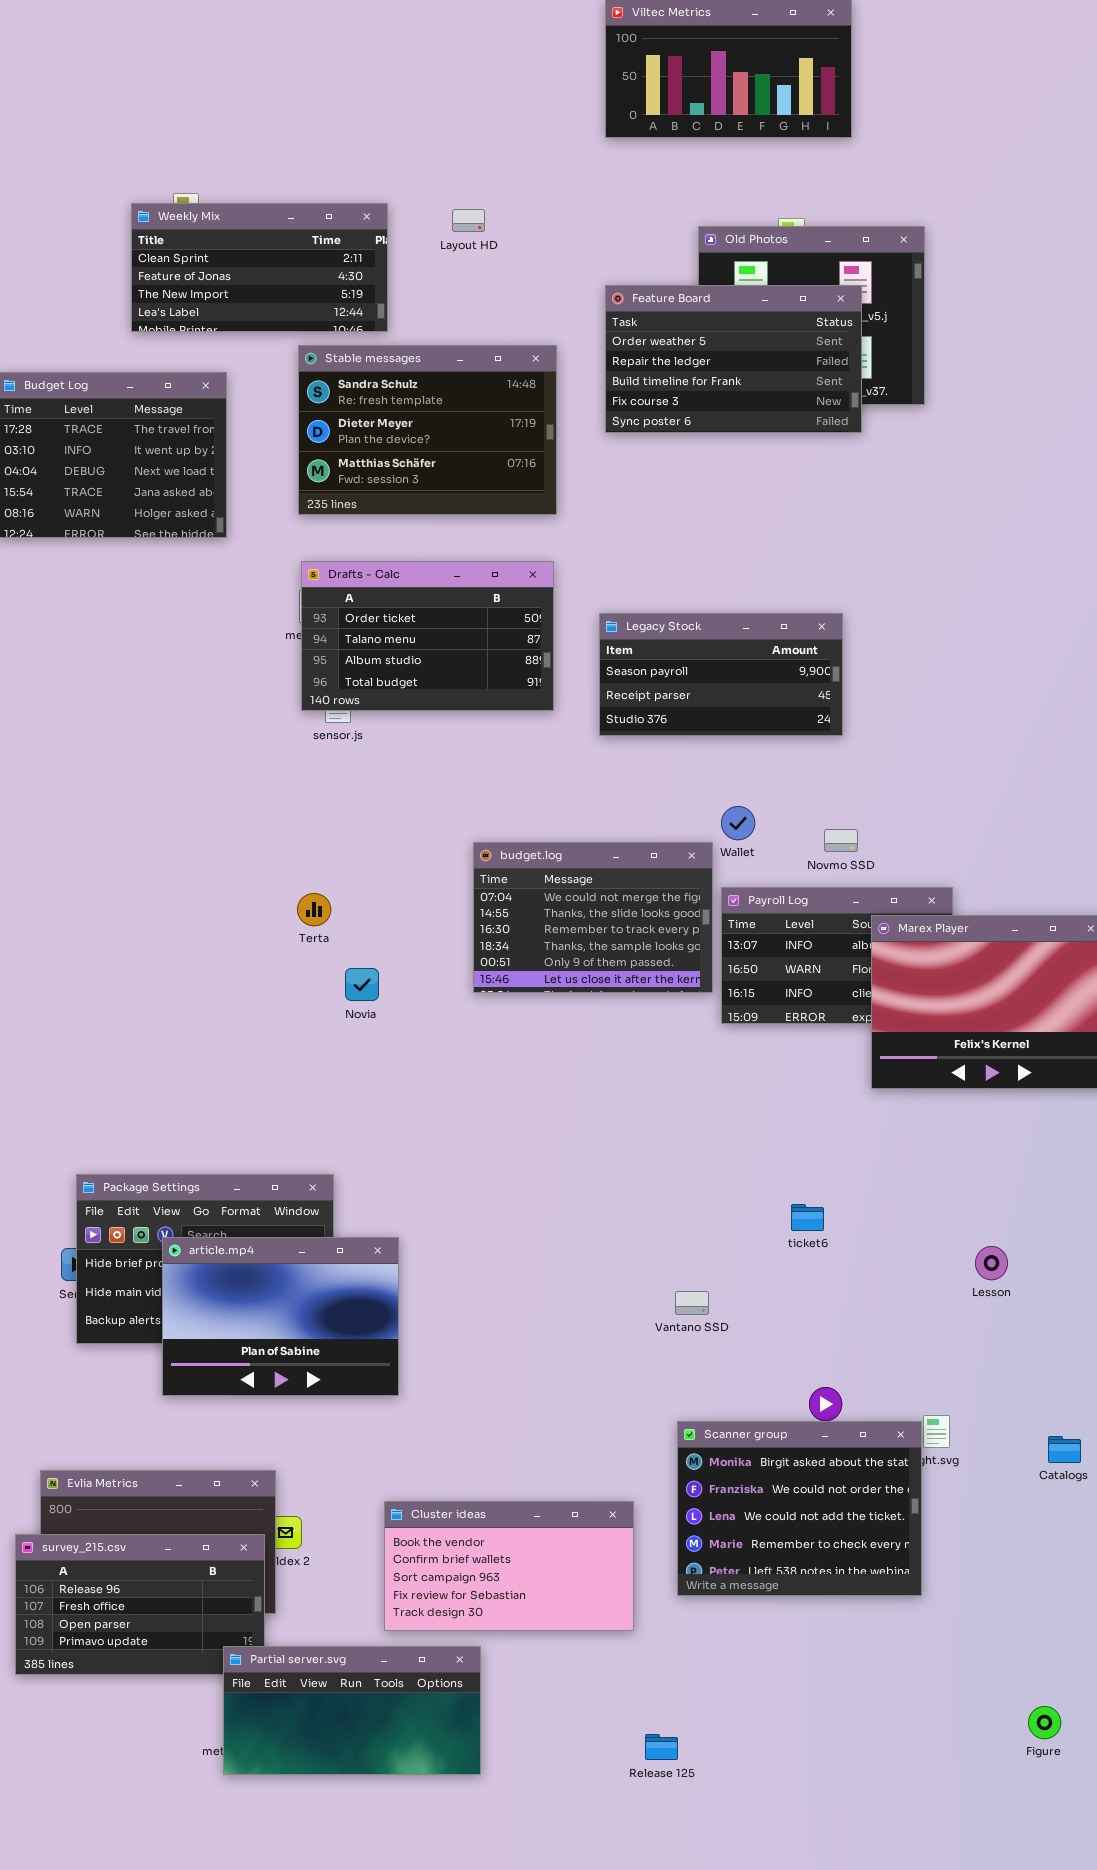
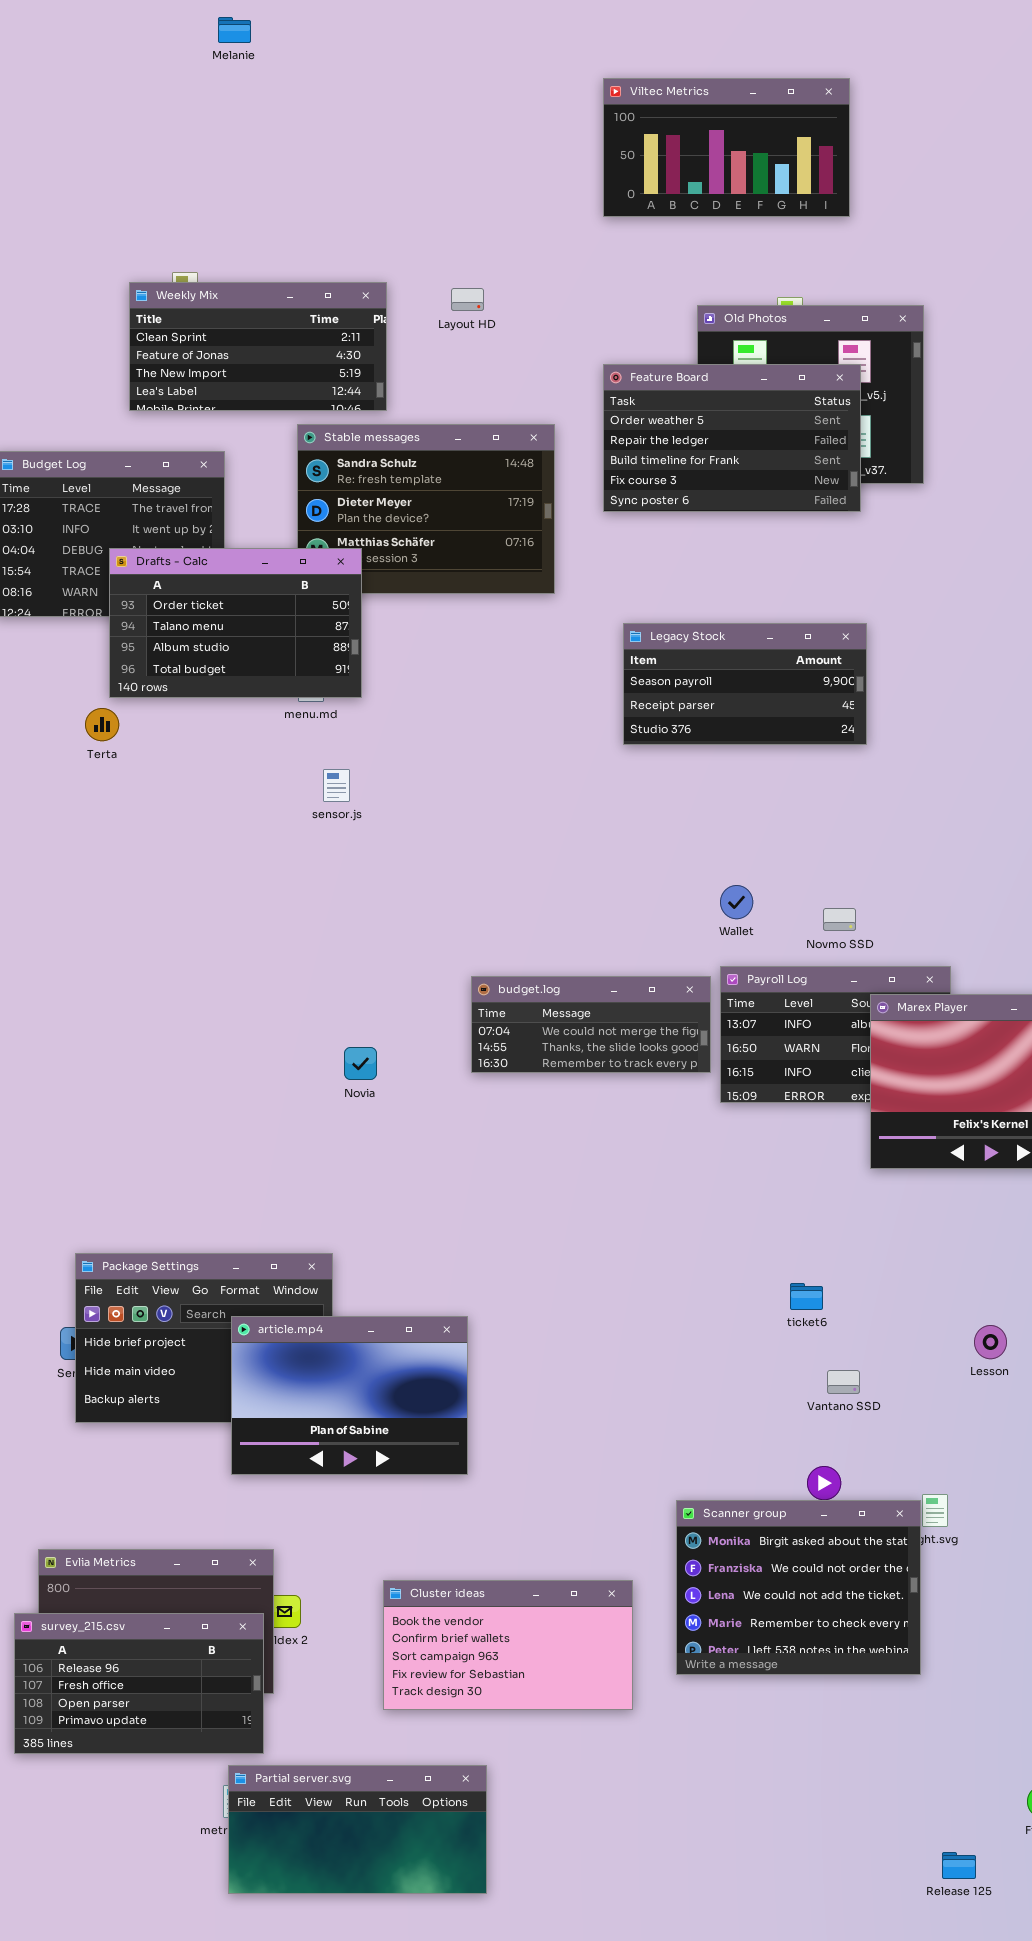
Drafts - Calc: [301,561,554,711] -> [109,548,362,698], moved
Legacy Stock: [599,613,843,736] -> [623,623,867,745], moved
budget.log: [473,842,713,993] -> [471,976,711,1073], resized
Terta: [297,893,331,926] -> [85,708,119,741], moved
article.mp4: [162,1237,399,1396] -> [231,1316,468,1475], moved
Vantano SSD: [675,1291,709,1315] -> [827,1370,860,1394], moved
Partial server.svg: [223,1646,481,1775] -> [228,1765,487,1894], moved
Release 125: [645,1734,678,1760] -> [942,1852,976,1879], moved

